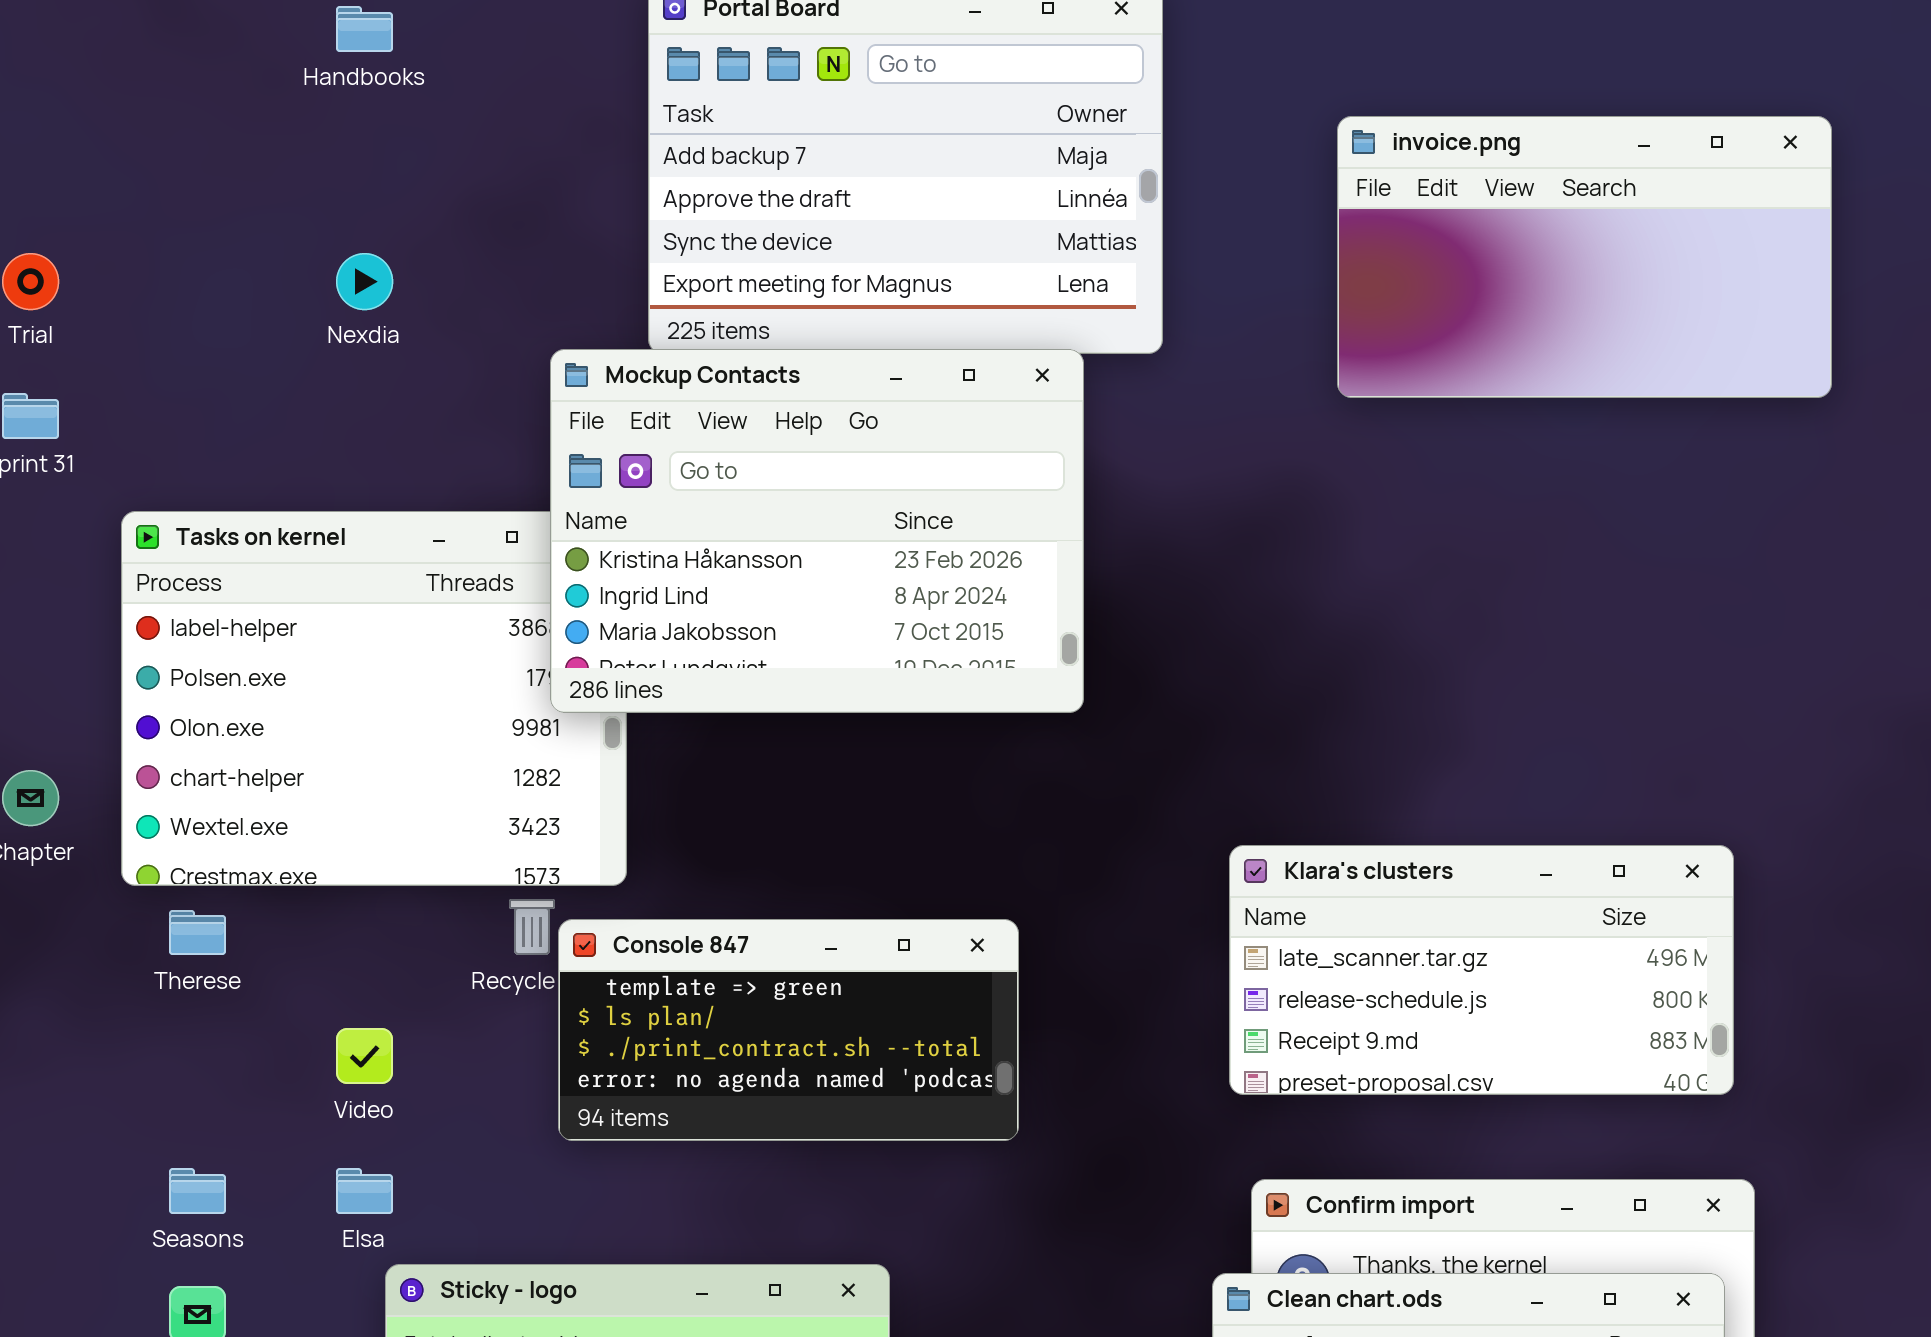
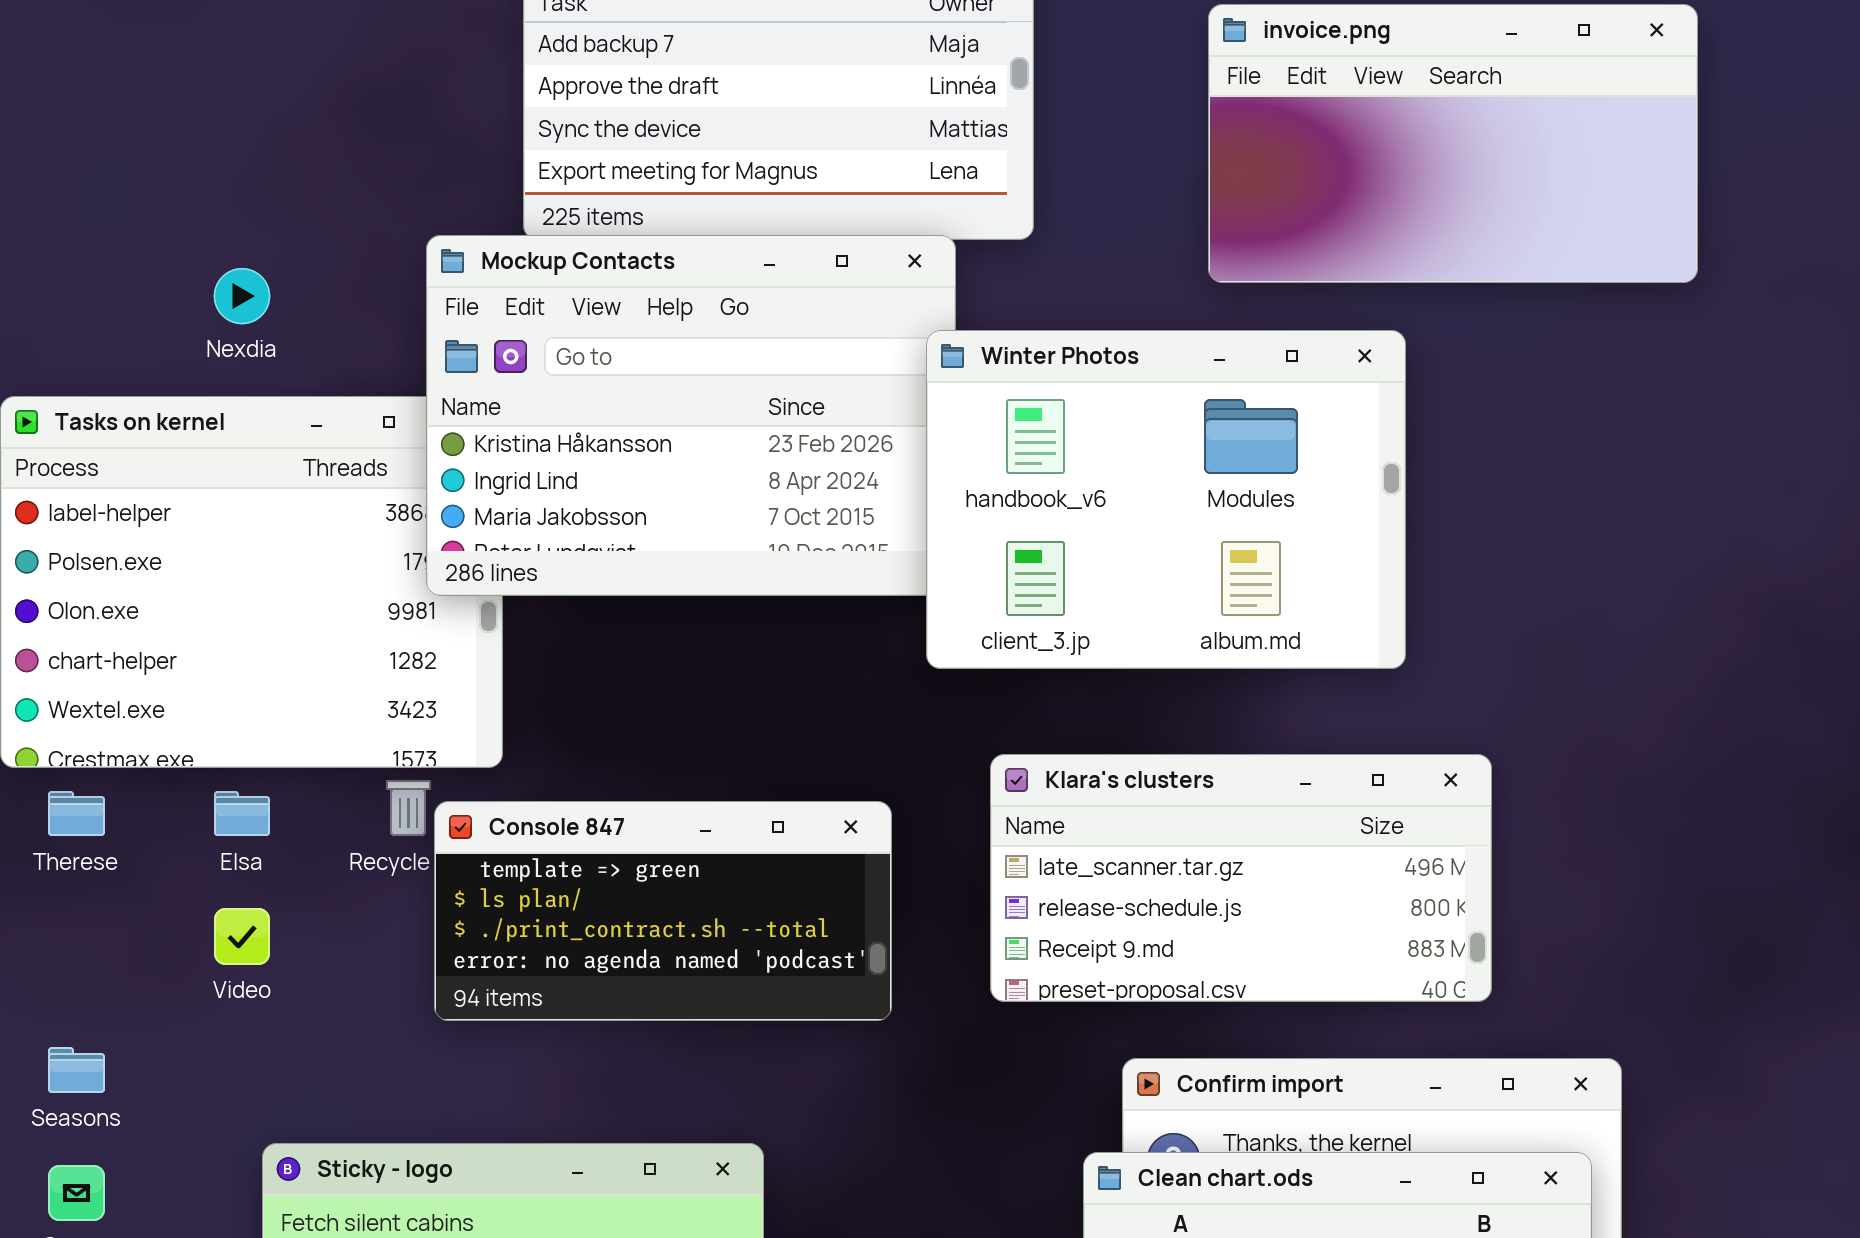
Nexdia: [336,253,393,310] -> [214,268,270,324], moved
Winter Photos: none -> [926,330,1406,669], opened
Klara's clusters: [1229,845,1734,1095] -> [990,754,1492,1002], moved
Elsa: [336,1168,393,1214] -> [214,791,270,836], moved

